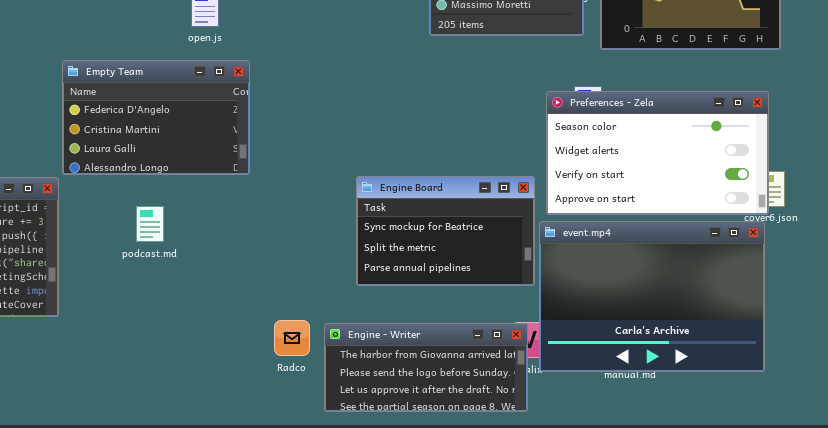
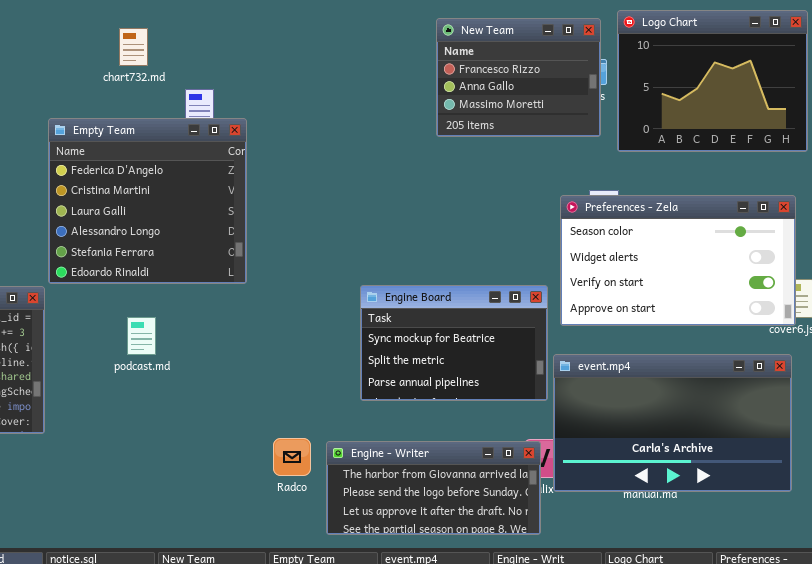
Empty Team: [62,60,250,175] -> [48,118,247,284], resized
event.mp4: [539,221,765,372] -> [553,354,792,492], resized

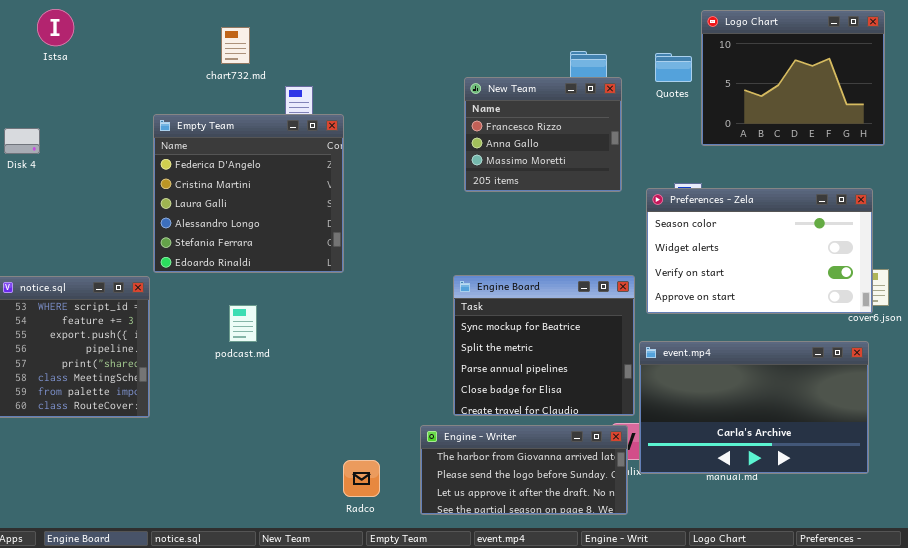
New Team: [436,18,601,137] -> [464,77,622,192], moved
Engine Board: [360,285,548,401] -> [453,275,635,416], resized
Radco: [273,438,311,476] -> [343,460,380,497], moved

